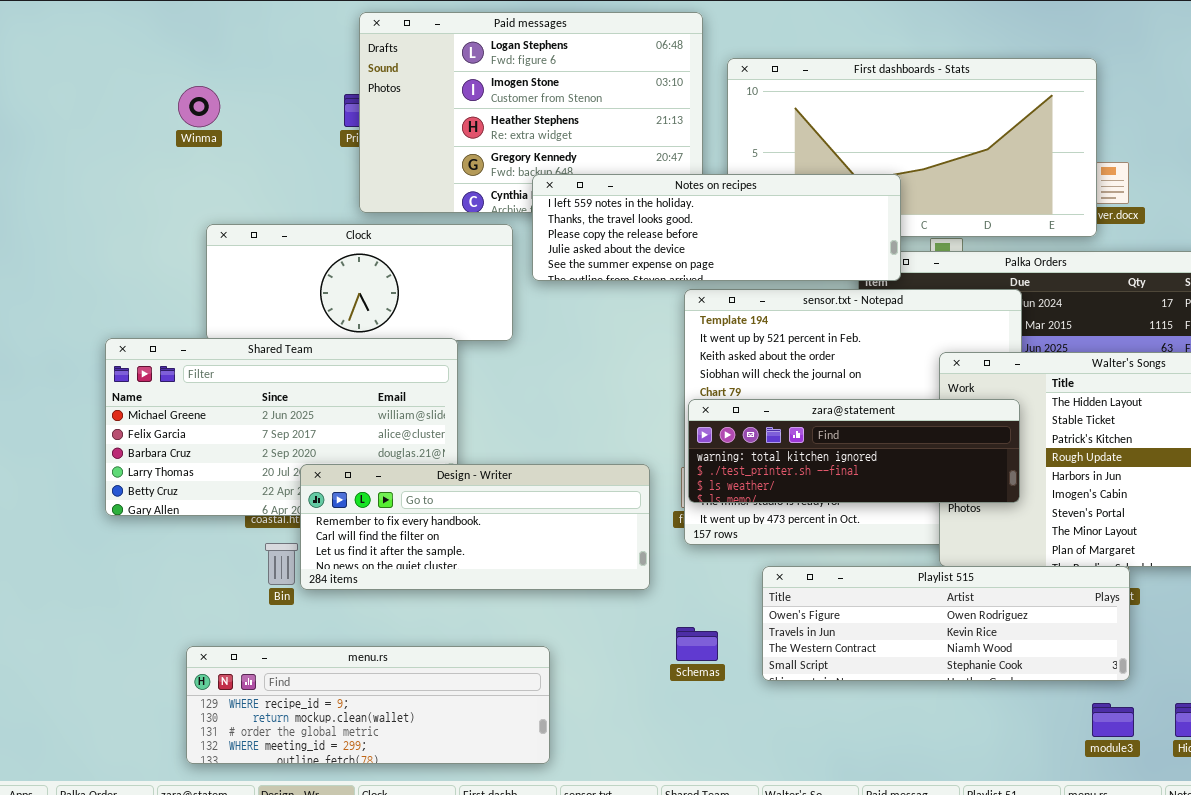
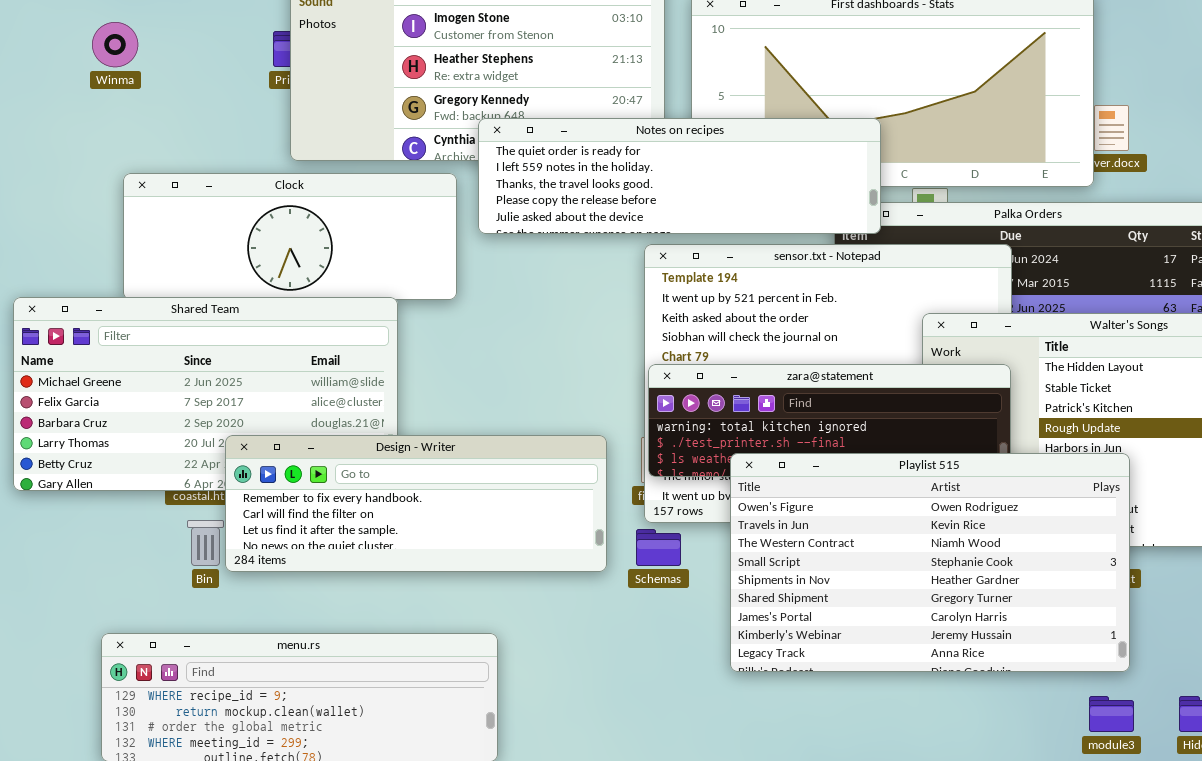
Notes on recipes: [532,174,901,281] -> [478,118,881,234], scrolled up 1 row
Playlist 515: [762,566,1130,681] -> [730,453,1130,672], resized
Schemas: [676,627,718,661] -> [636,529,681,566], moved

